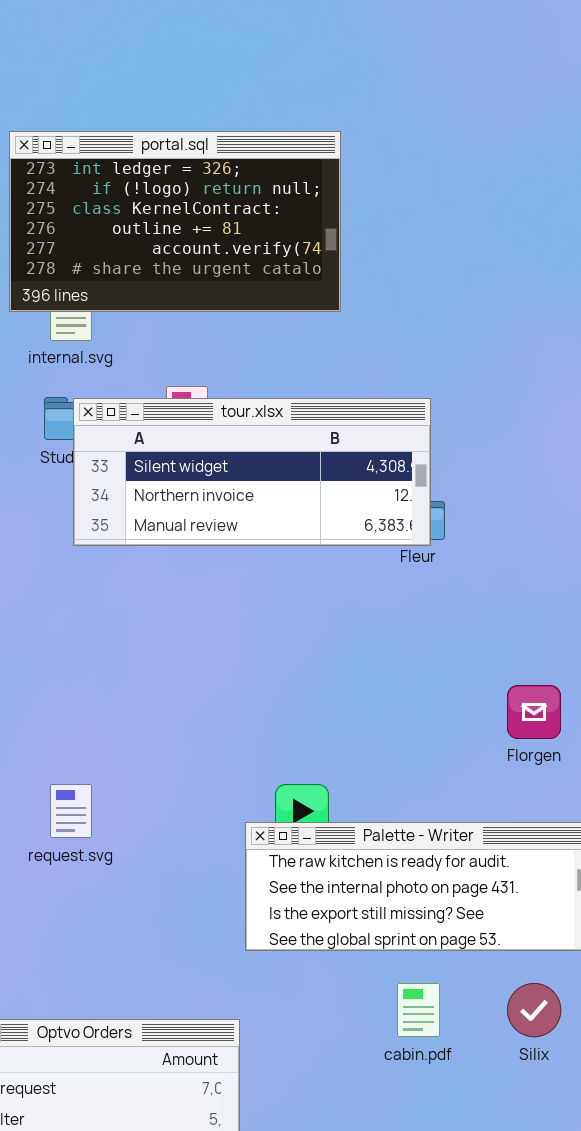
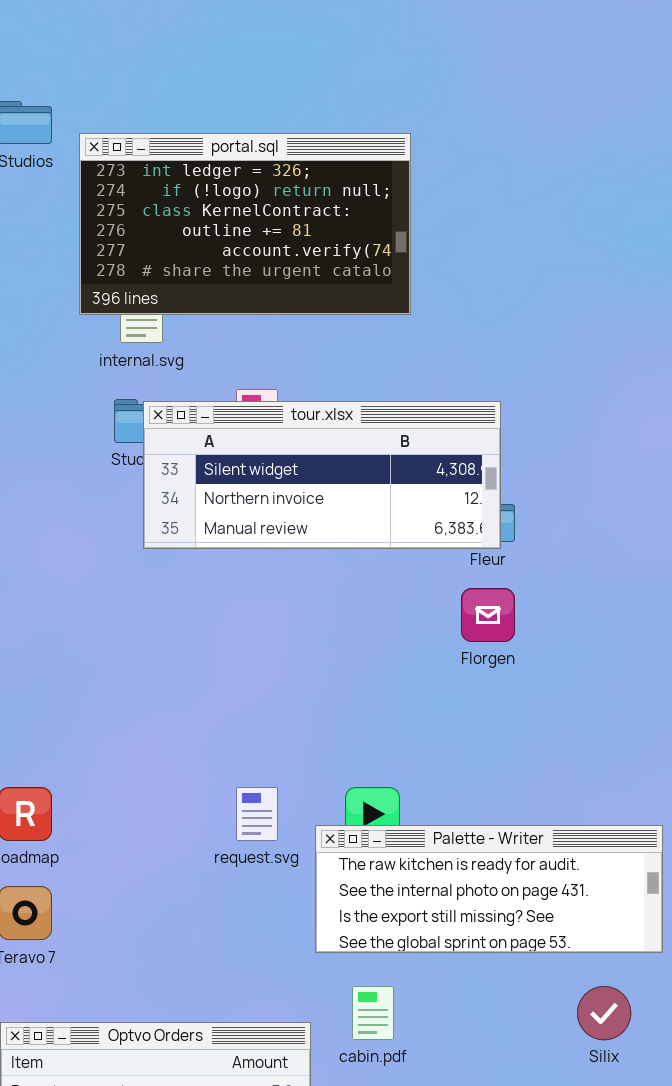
Florgen: [507,685,561,739] -> [461,588,515,642], moved
request.svg: [50,784,92,838] -> [236,787,278,841], moved
cabin.pdf: [397,983,440,1037] -> [352,986,394,1040], moved

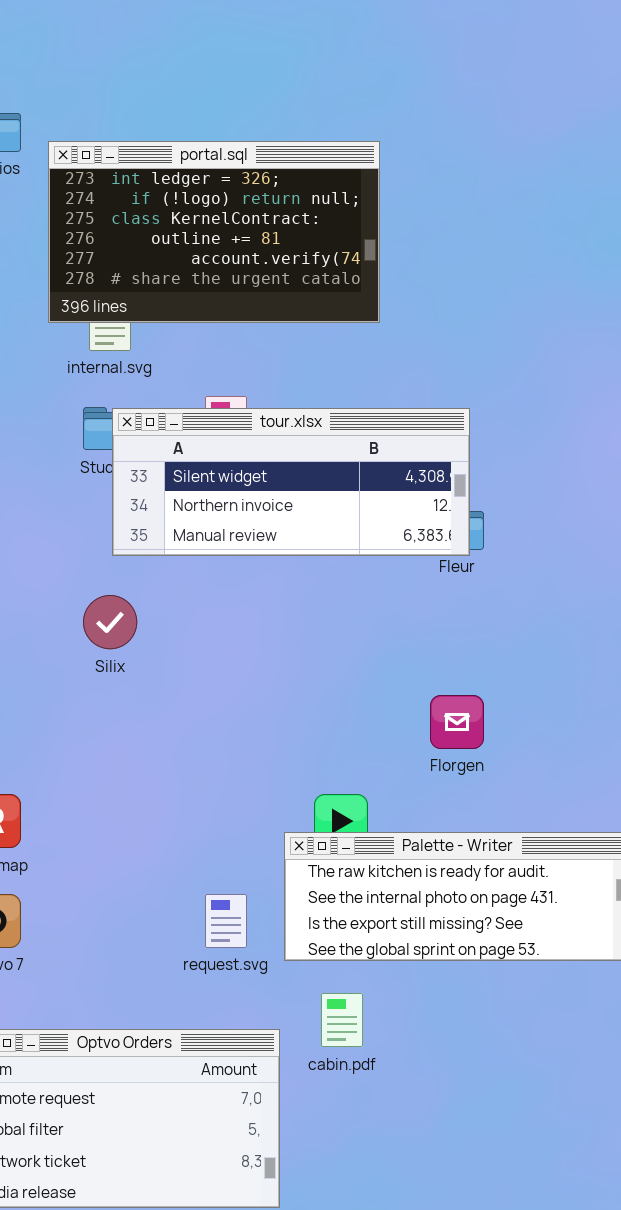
Florgen: [461,588,515,642] -> [430,695,484,749], moved
request.svg: [236,787,278,841] -> [205,894,247,948], moved
Silix: [577,986,631,1040] -> [83,595,137,649], moved

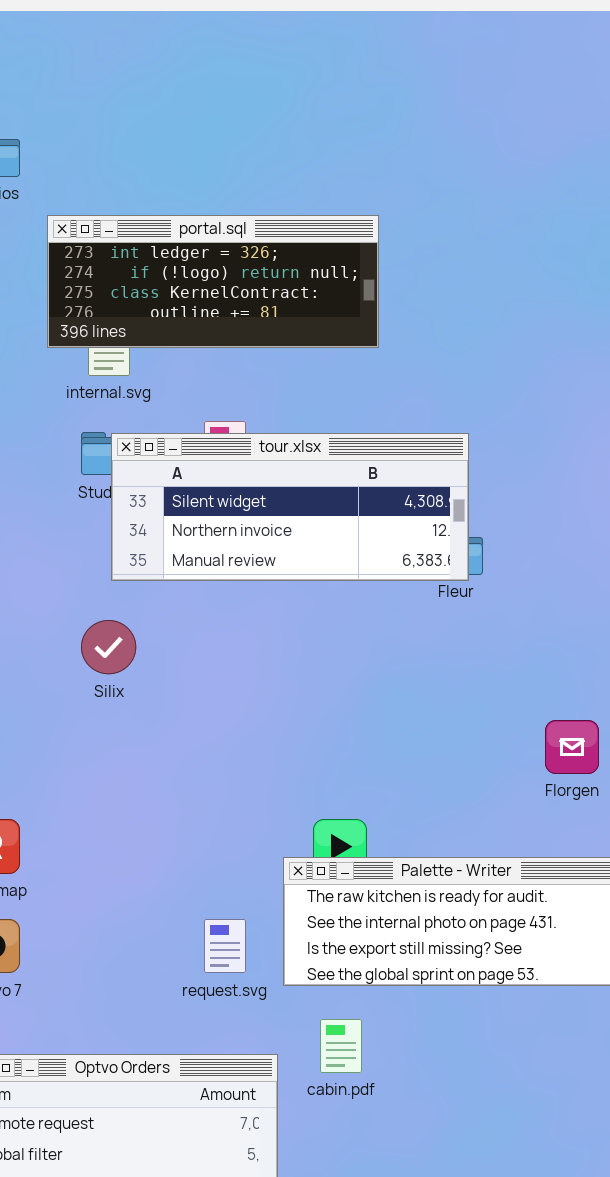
portal.sql: [48,141,380,323] -> [47,215,379,348], resized
Florgen: [430,695,484,749] -> [545,720,599,774], moved

